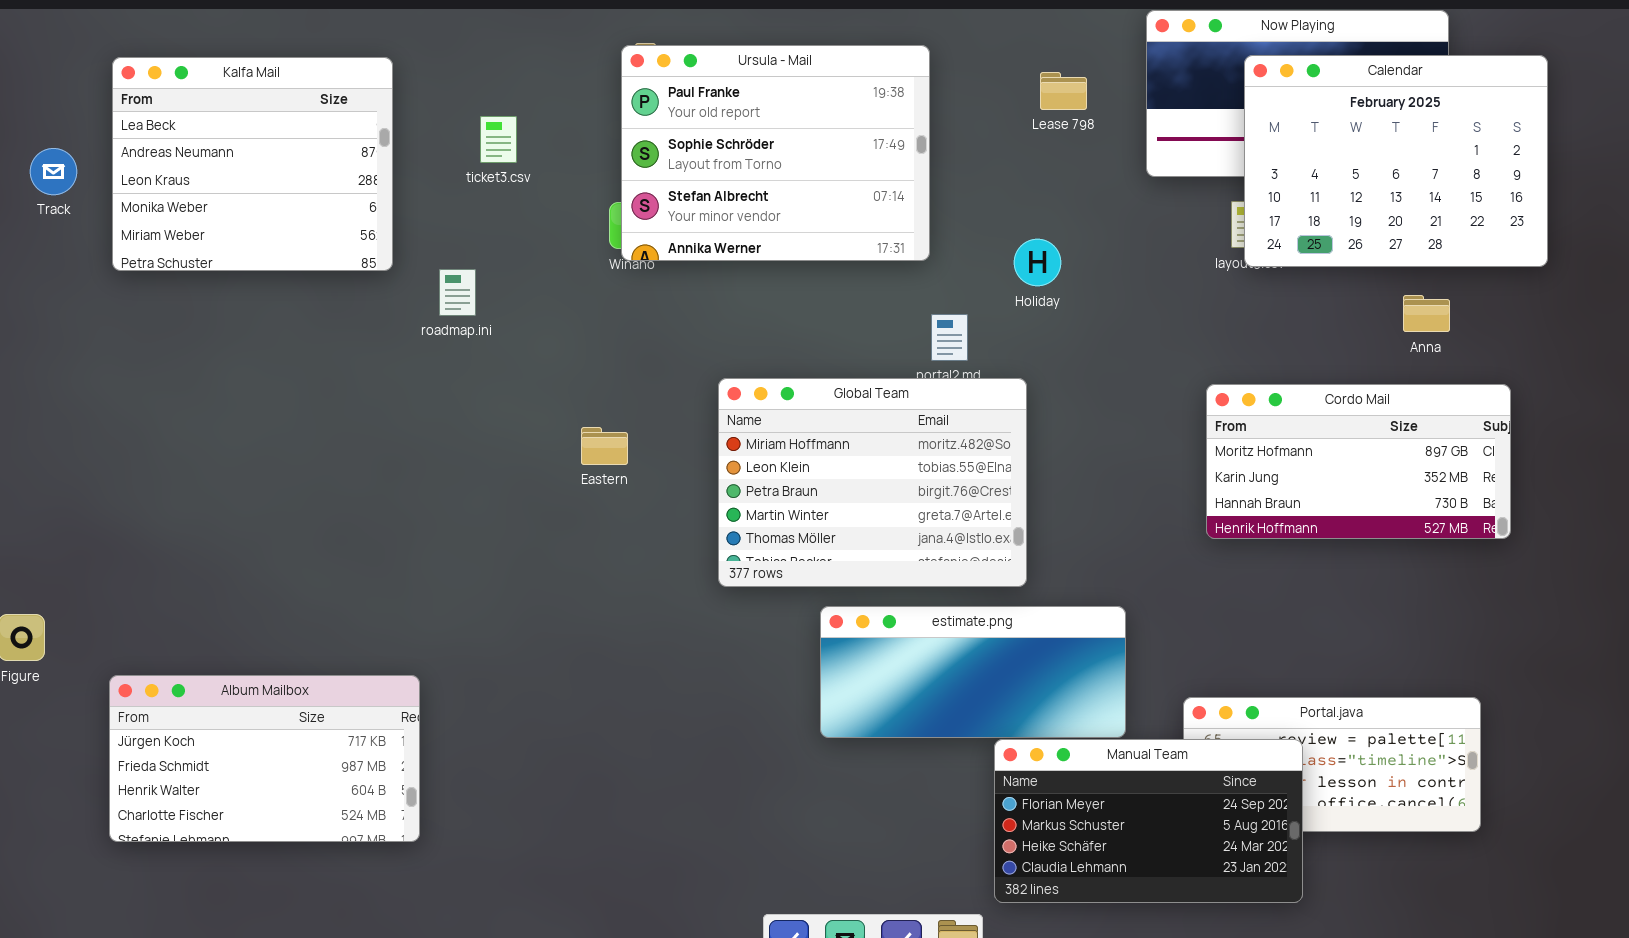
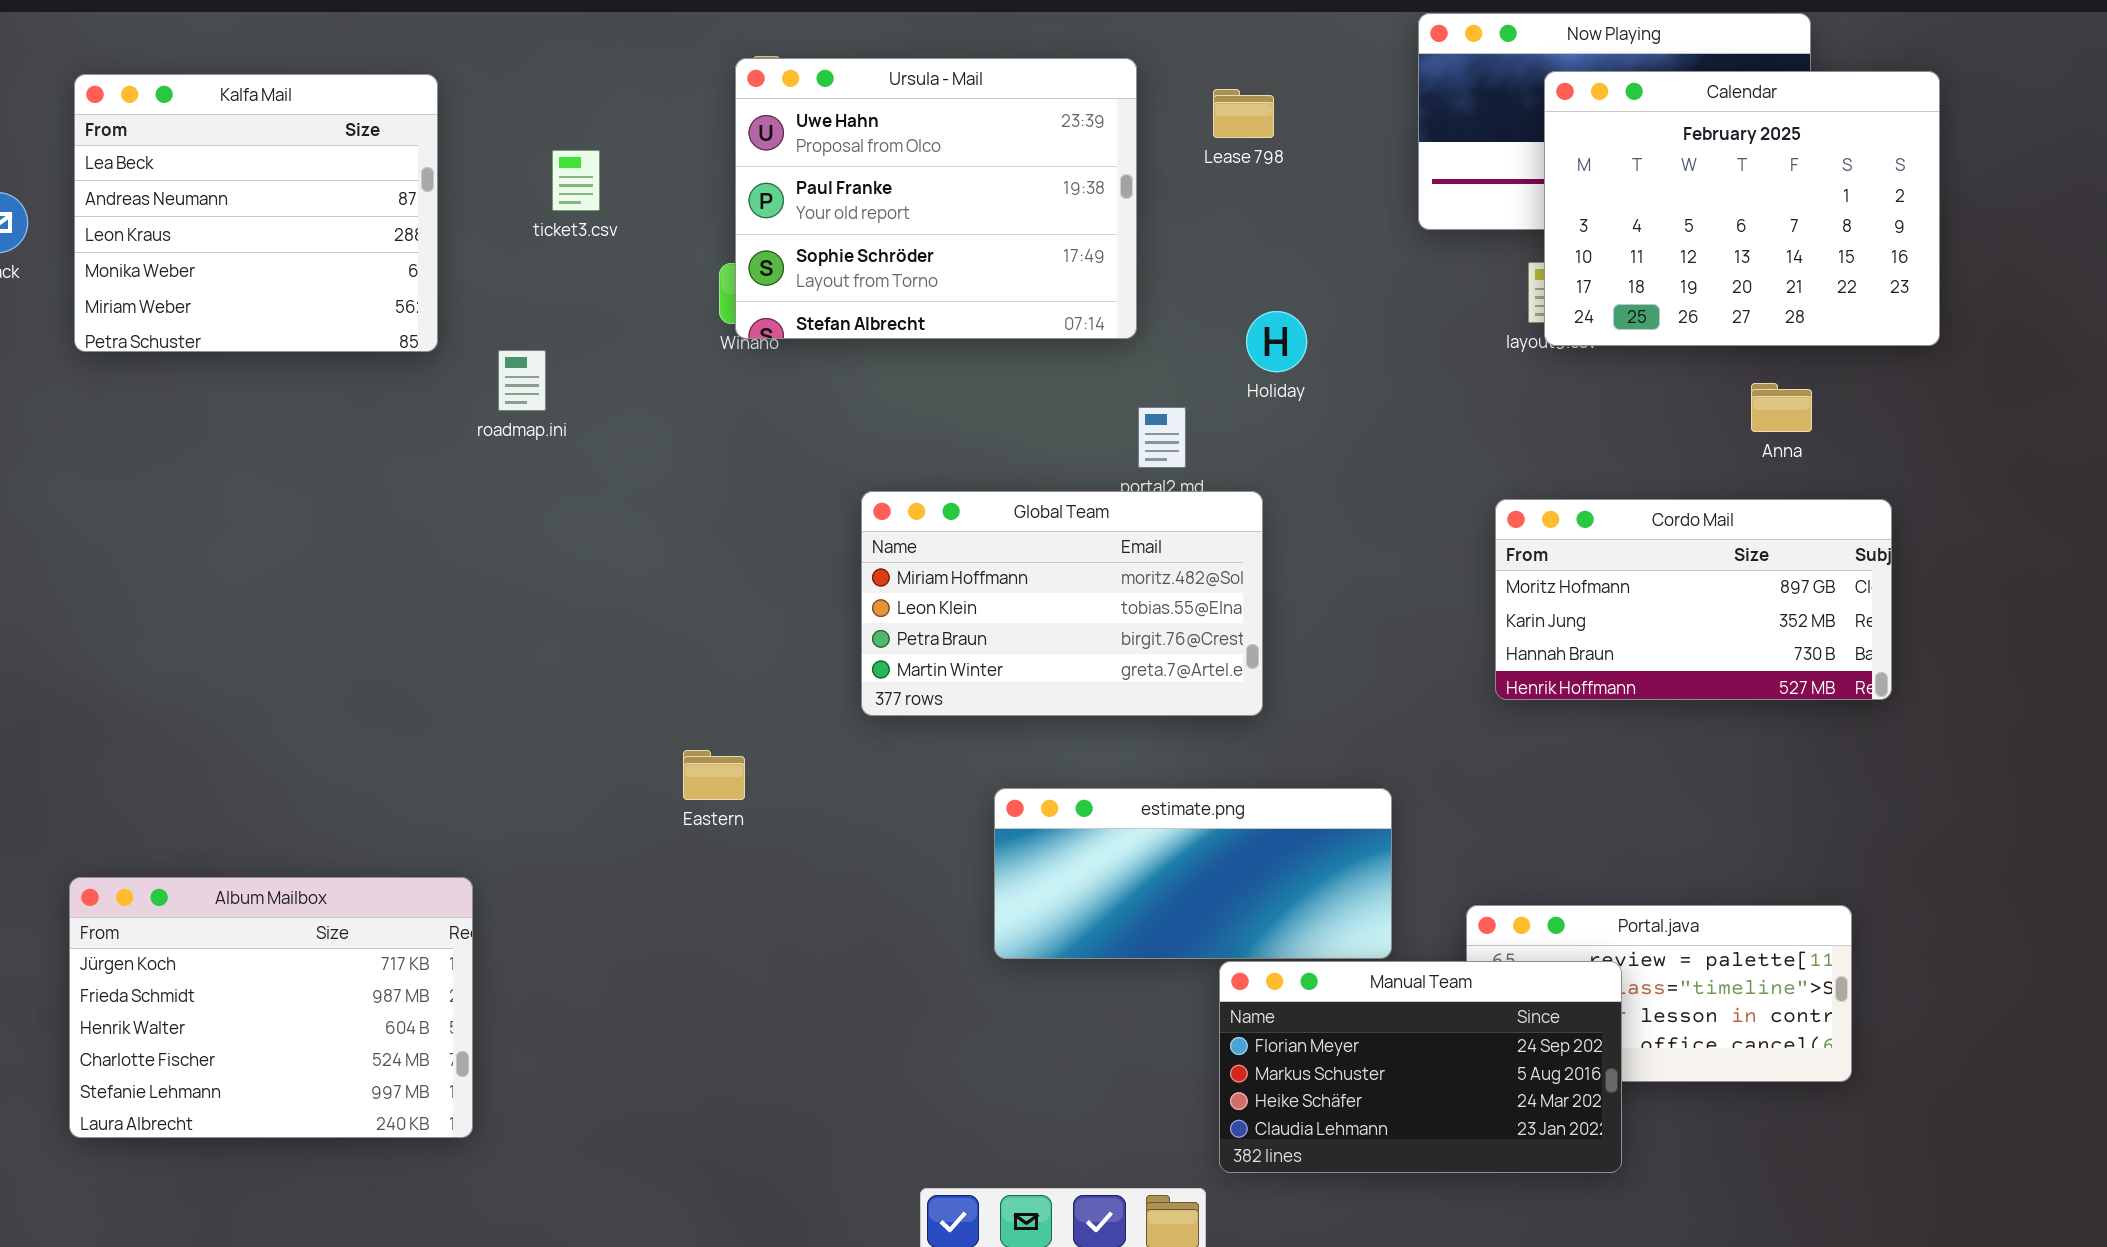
Ursula - Mail: [621,45,930,261] -> [735,58,1137,339], scrolled up 1 row
Lease 798: [1040,72,1087,110] -> [1213,89,1274,138], moved
Global Team: [718,378,1027,587] -> [861,491,1263,716], resized
Eastern: [581,427,628,465] -> [683,750,745,800], moved
Album Mailbox: [109,675,420,842] -> [69,877,473,1138], resized

